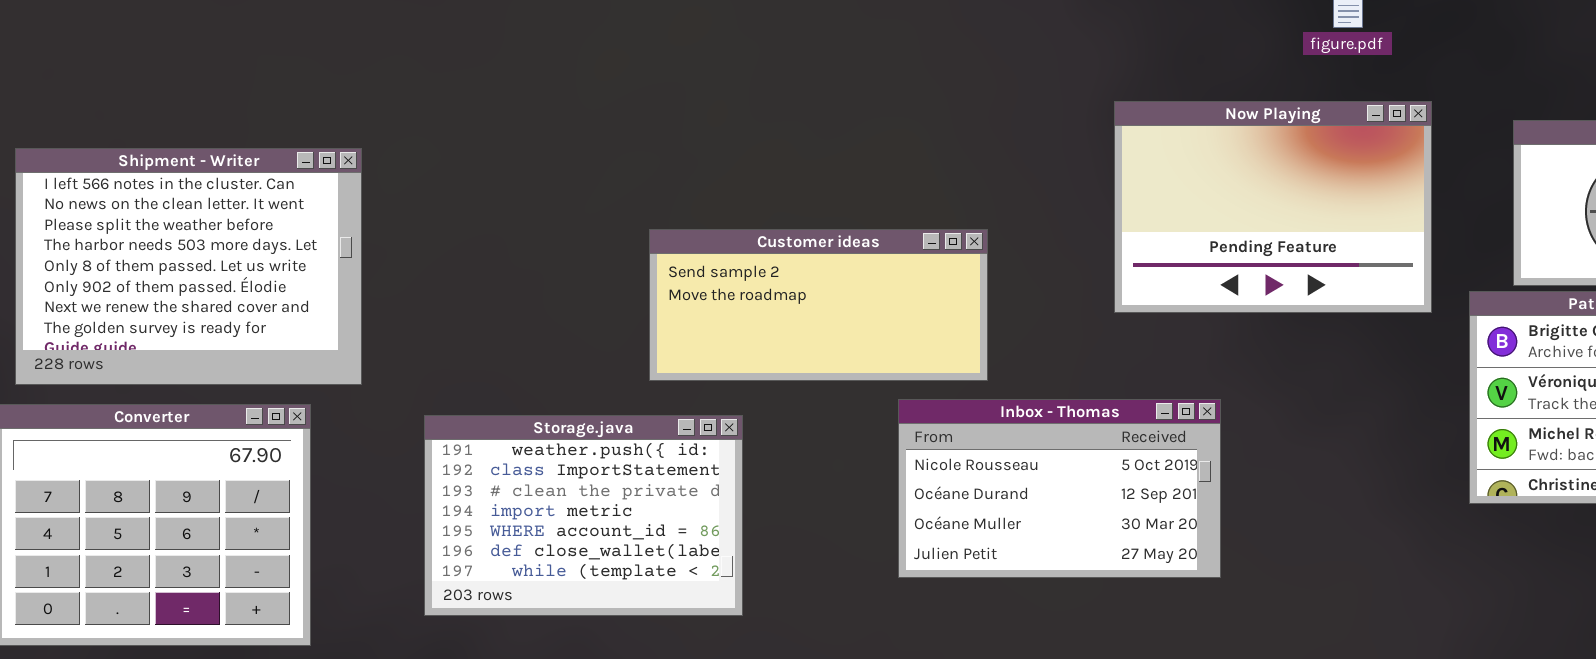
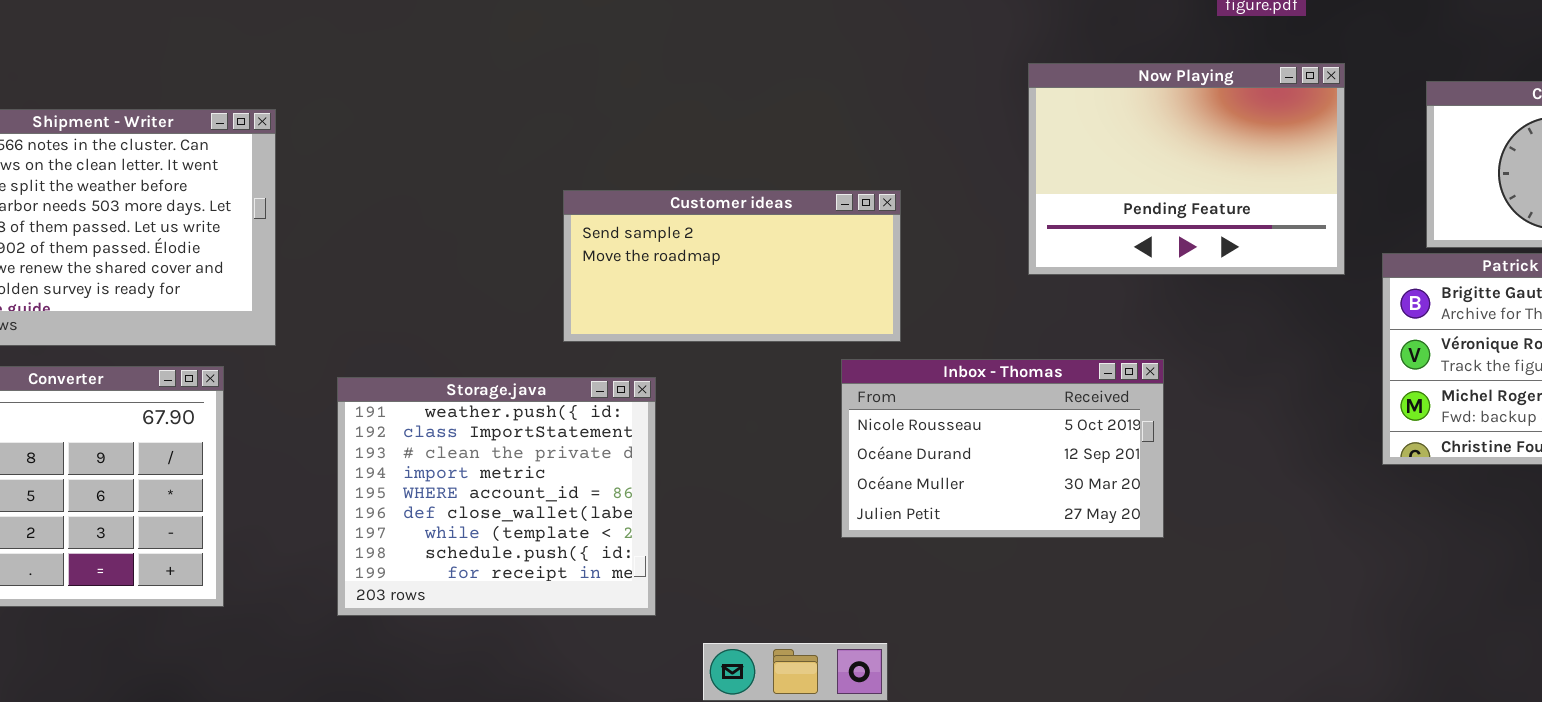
Inbox - Thomas: [898,399,1221,578] -> [841,359,1164,538], moved
Storage.java: [424,415,743,616] -> [337,377,656,616], resized

